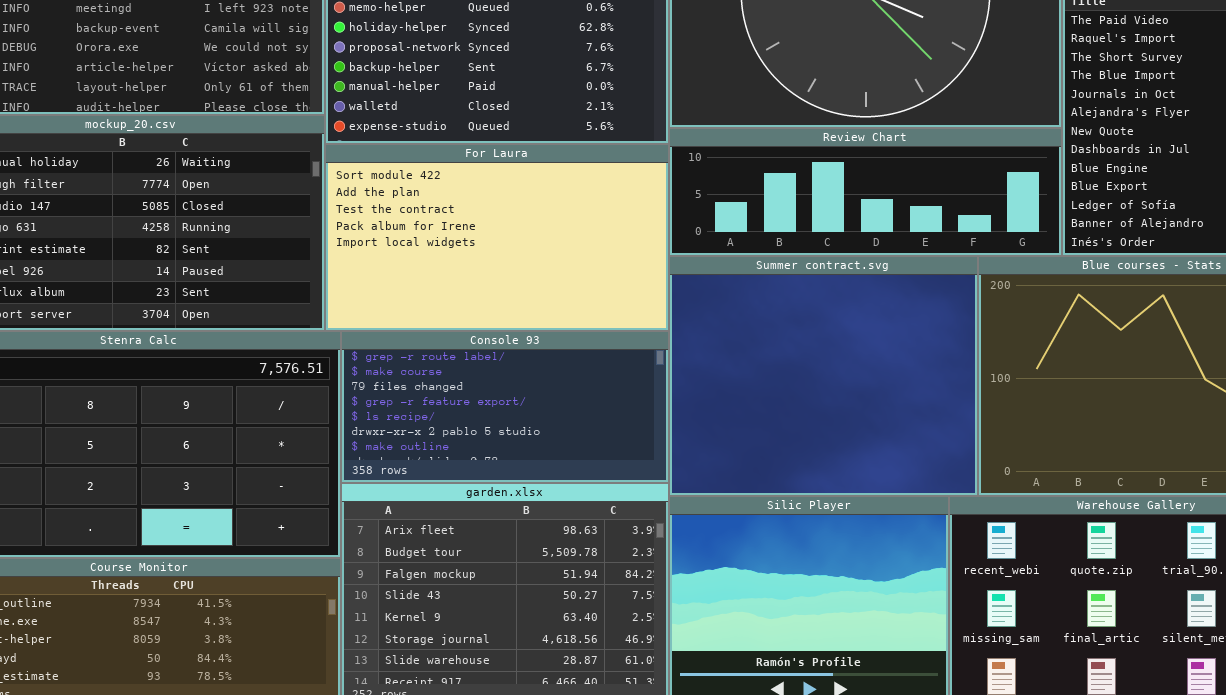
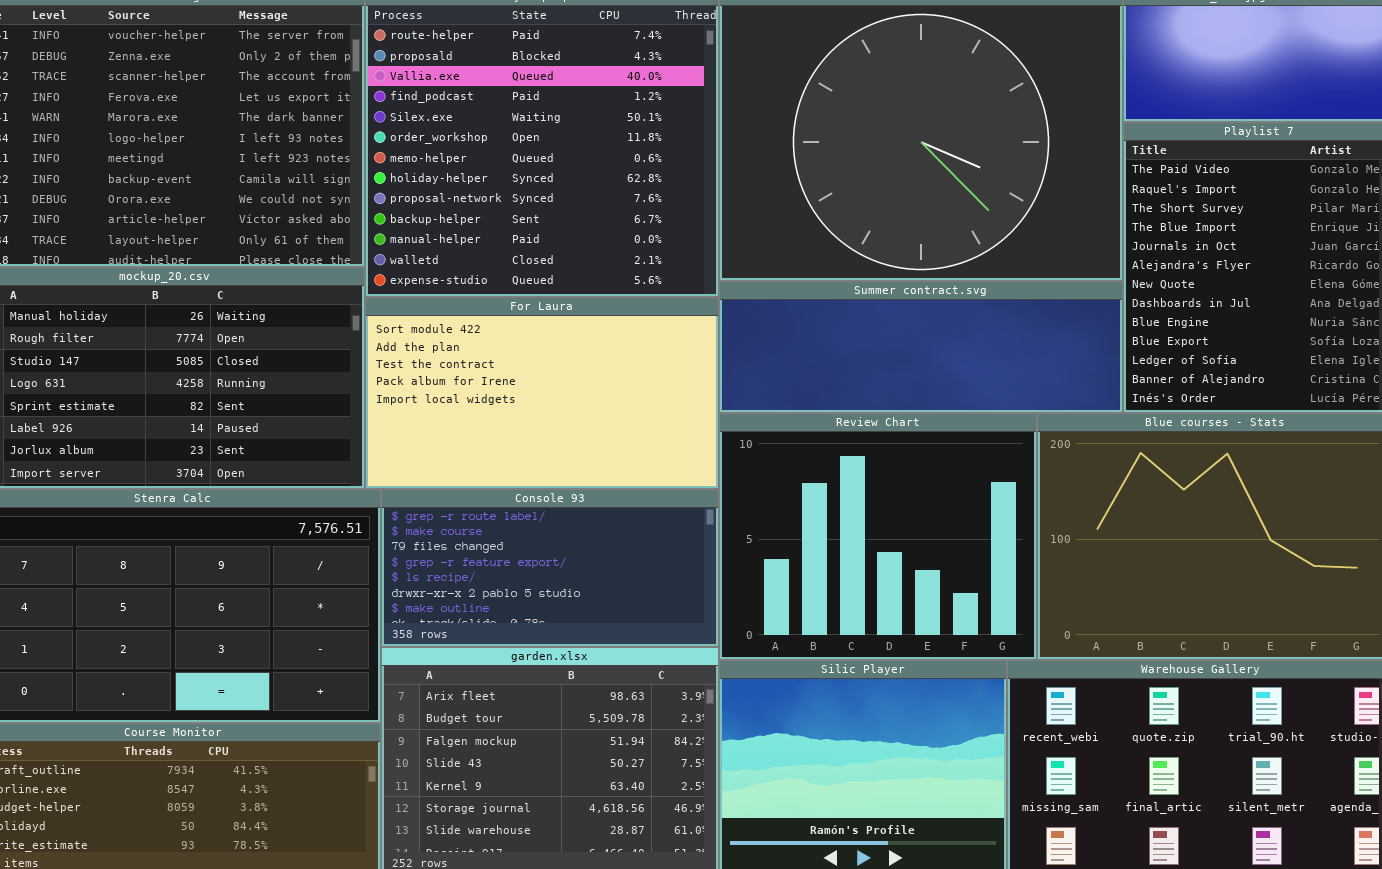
Review Chart: [669,128,1062,256] -> [719,413,1037,660], moved, resized
Summer contract.svg: [669,256,978,496] -> [719,281,1123,413], moved, resized

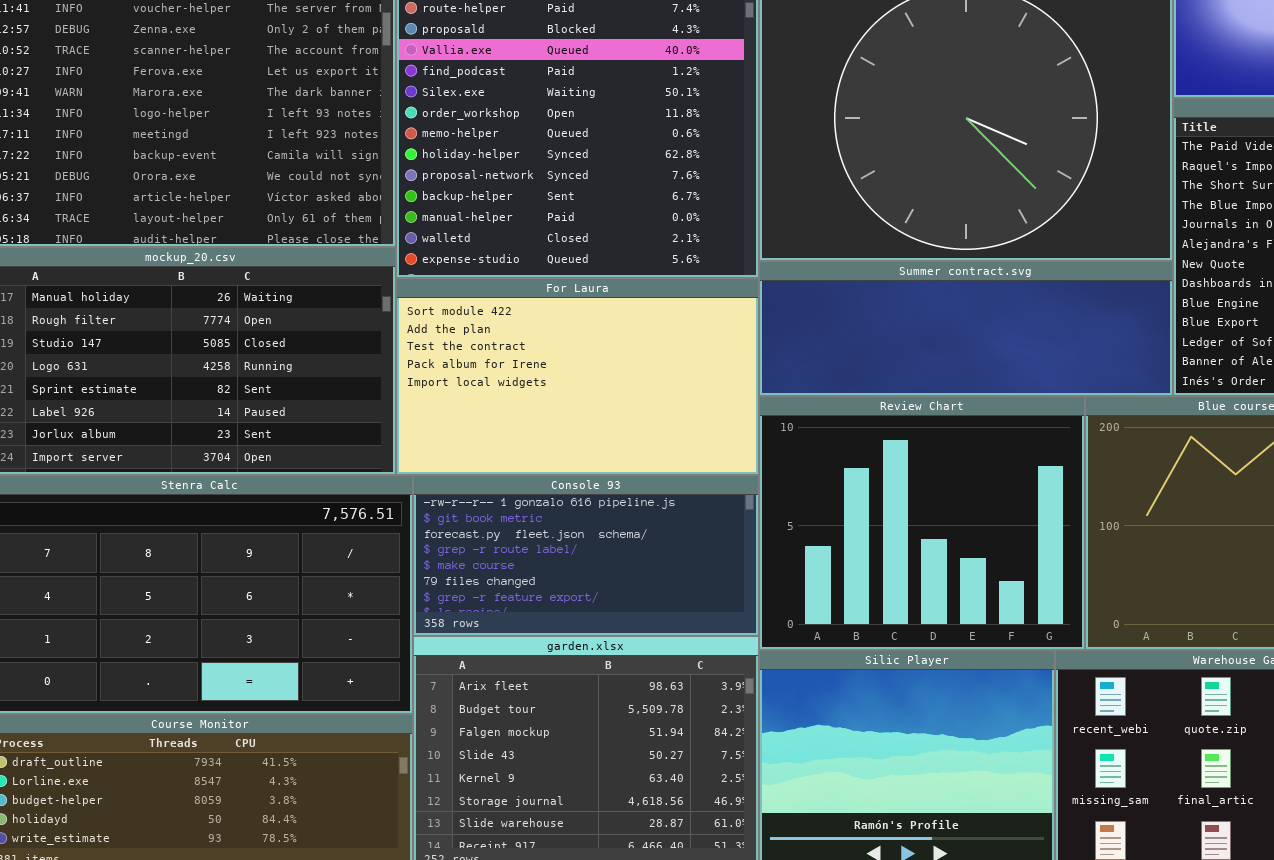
Console 93: [381,489,719,647] -> [413,475,759,636], scrolled up 3 rows

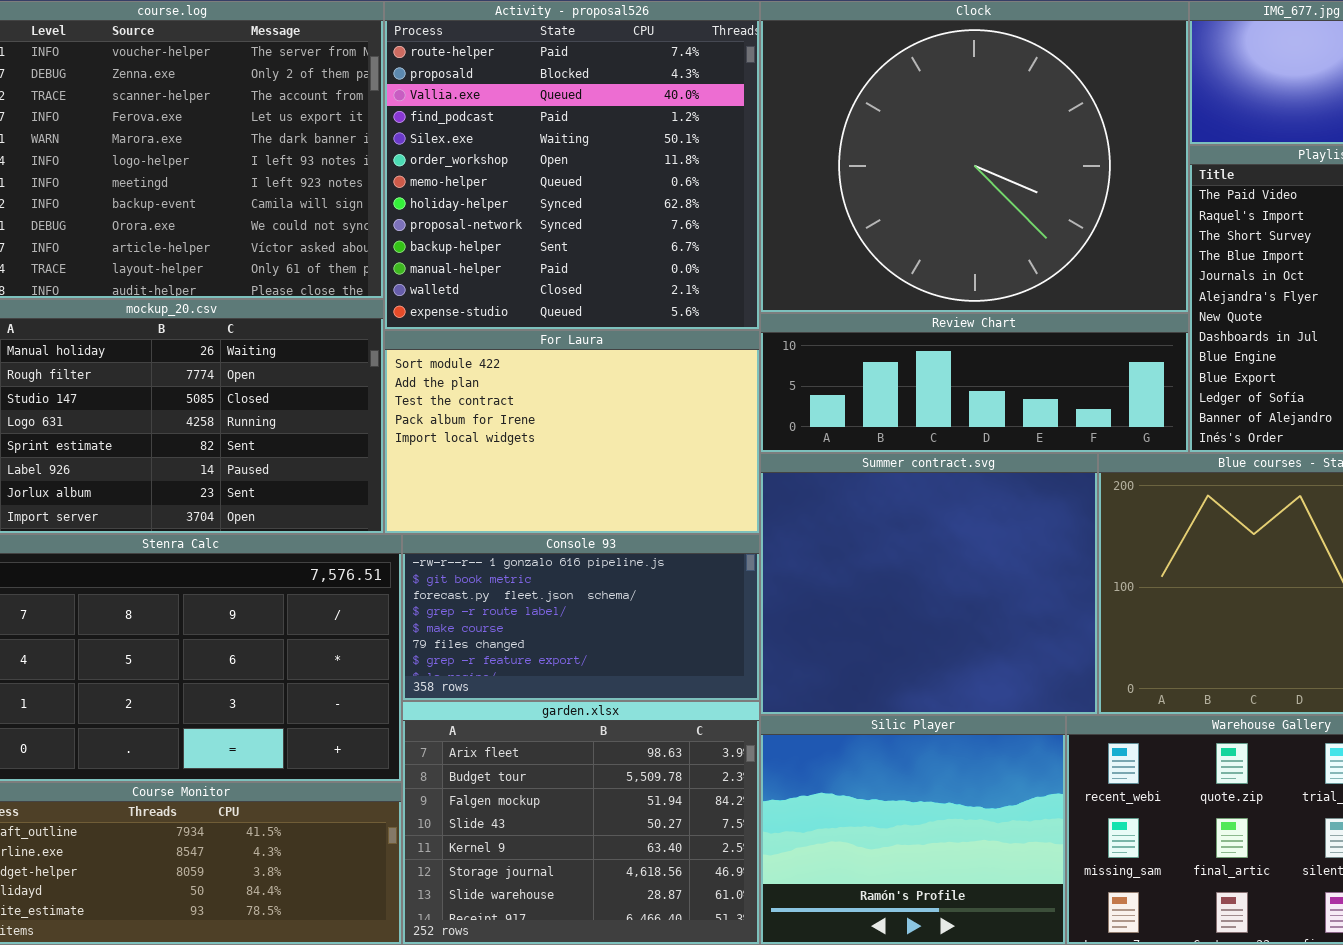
Summer contract.svg: [759,261,1173,396] -> [760,453,1098,715], moved, resized
Review Chart: [759,396,1085,650] -> [760,313,1189,453], moved, resized

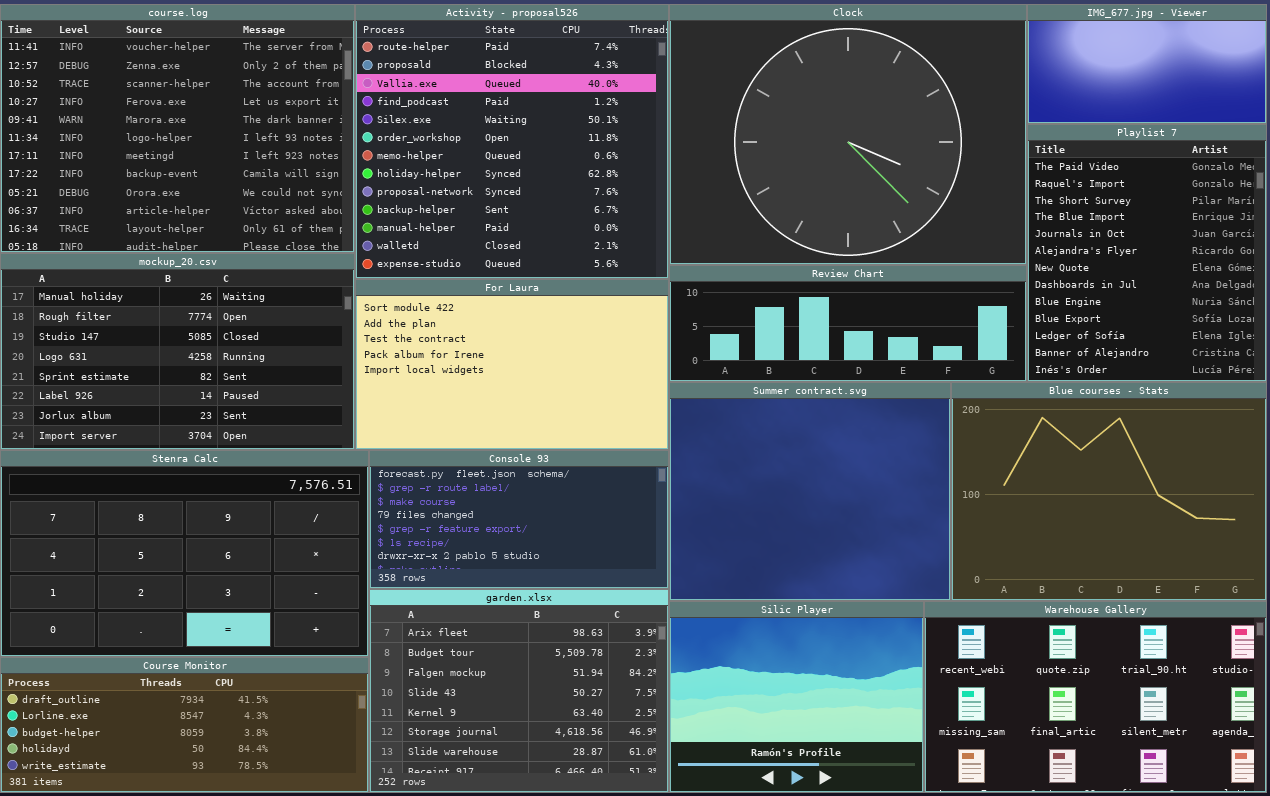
Console 93: [402,534,760,701] -> [369,450,669,589], scrolled down 2 rows

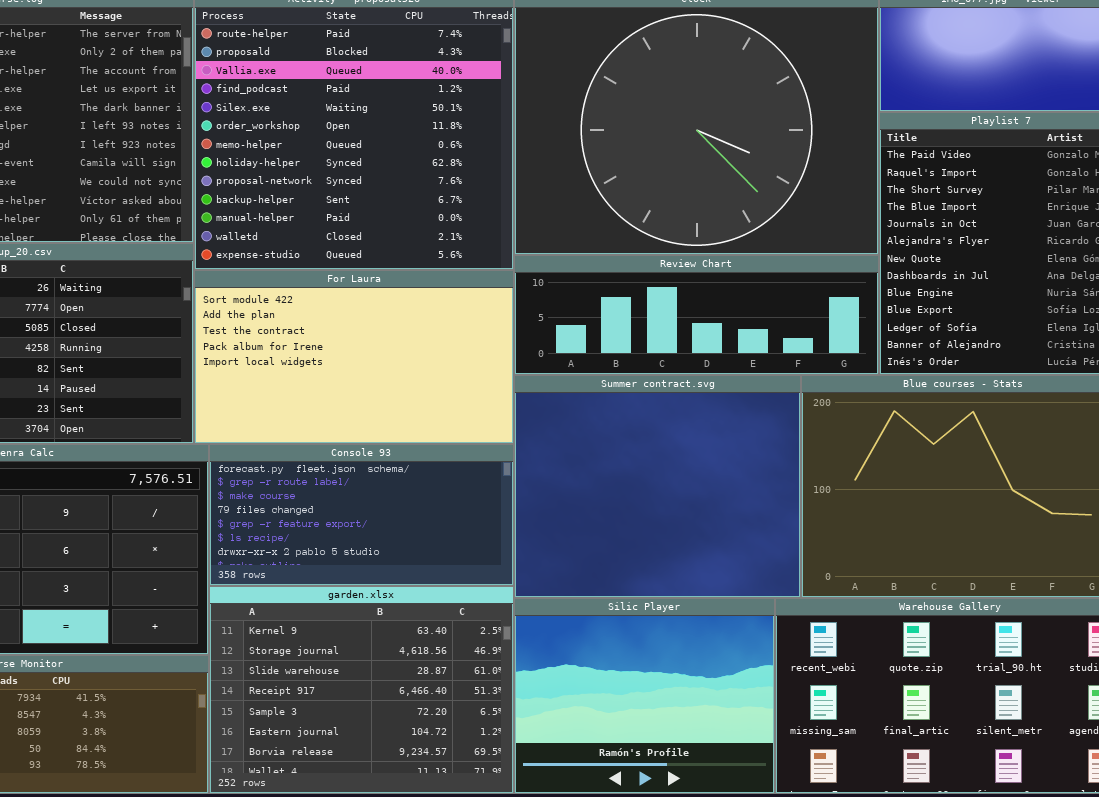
garden.xlsx: [369,589,669,793] -> [209,586,514,794], scrolled down 4 rows

